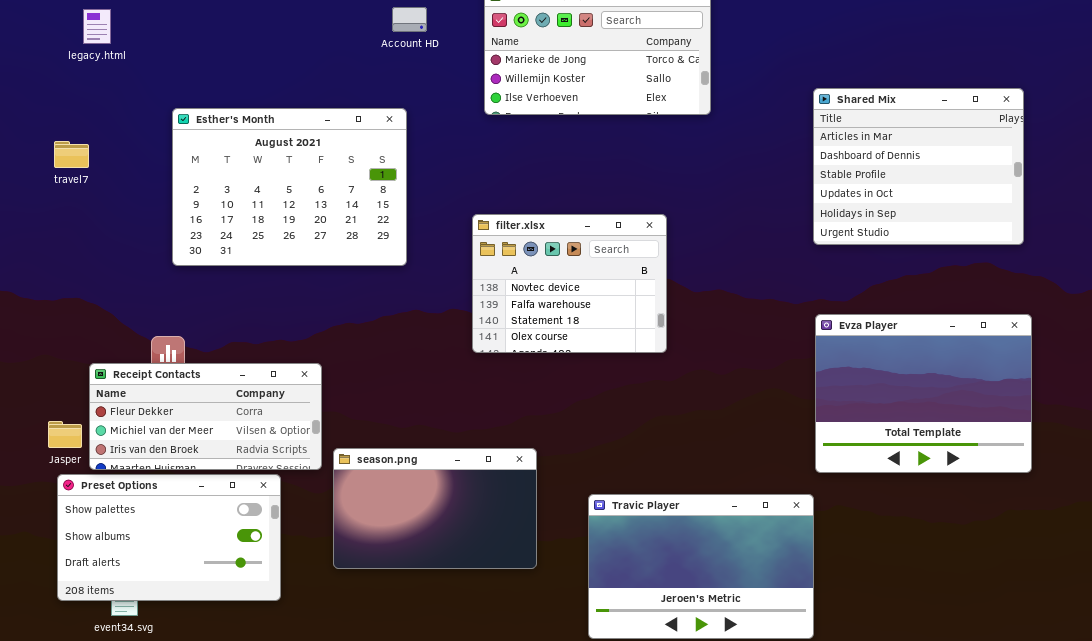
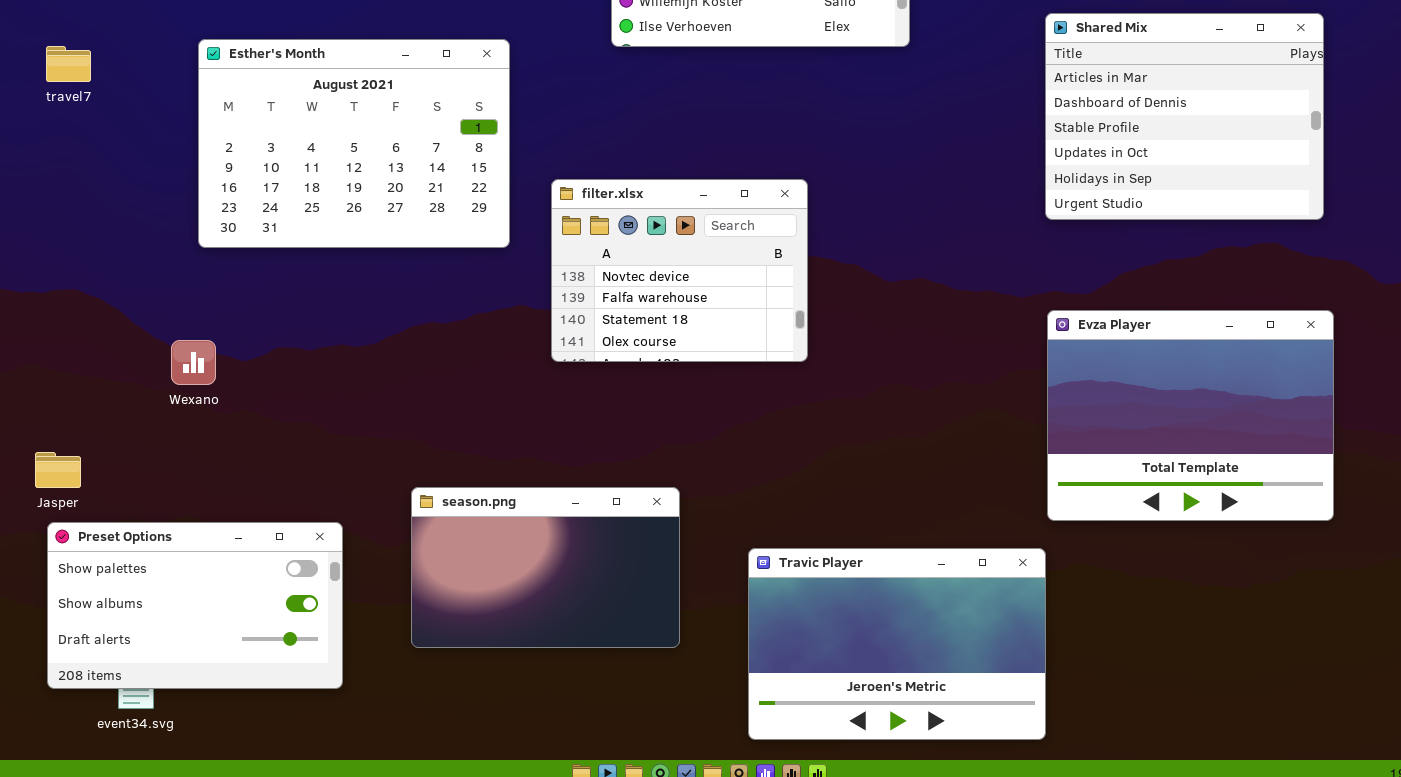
travel7: [54,141,89,168] -> [46,46,91,82], moved
filter.xlsx: [472,214,667,353] -> [551,179,808,362], moved
Receipt Contacts: [89,363,322,470] -> none, closed

